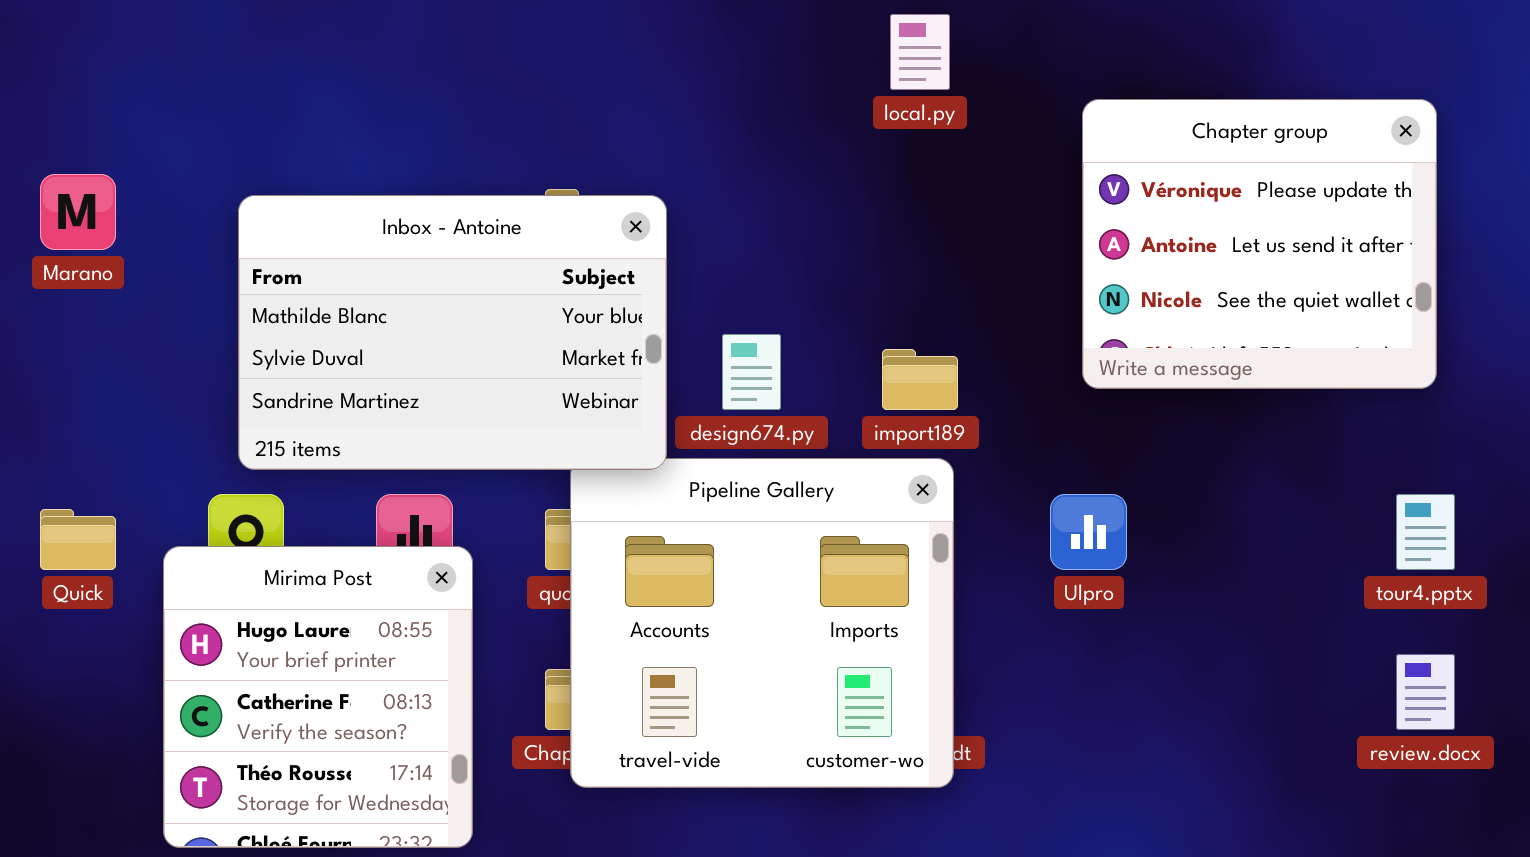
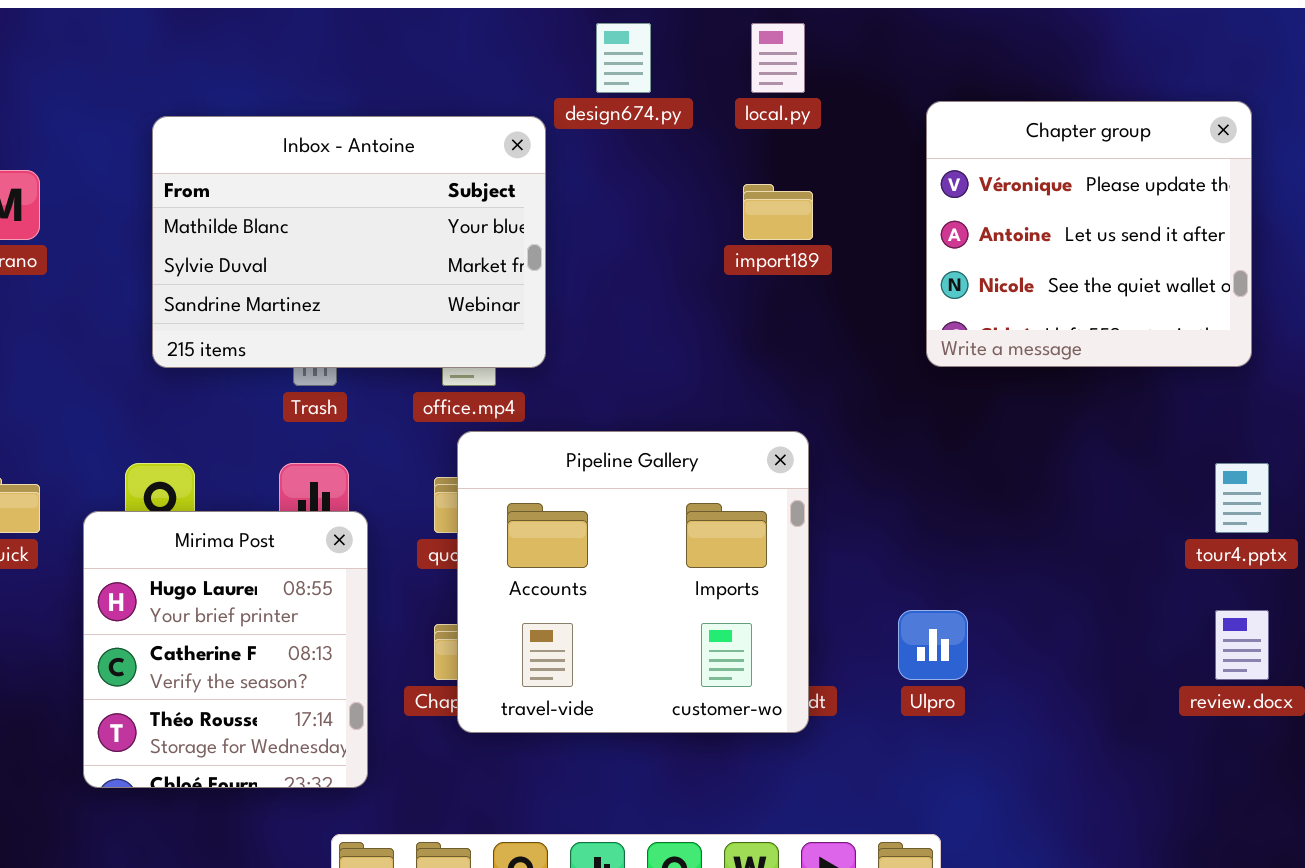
Inbox - Antoine: [238,195,667,470] -> [152,116,546,368], moved
design674.py: [722,334,781,410] -> [596,23,651,93], moved
import189: [882,349,958,410] -> [743,184,813,240], moved
Ulpro: [1050,494,1127,570] -> [898,610,968,680], moved

